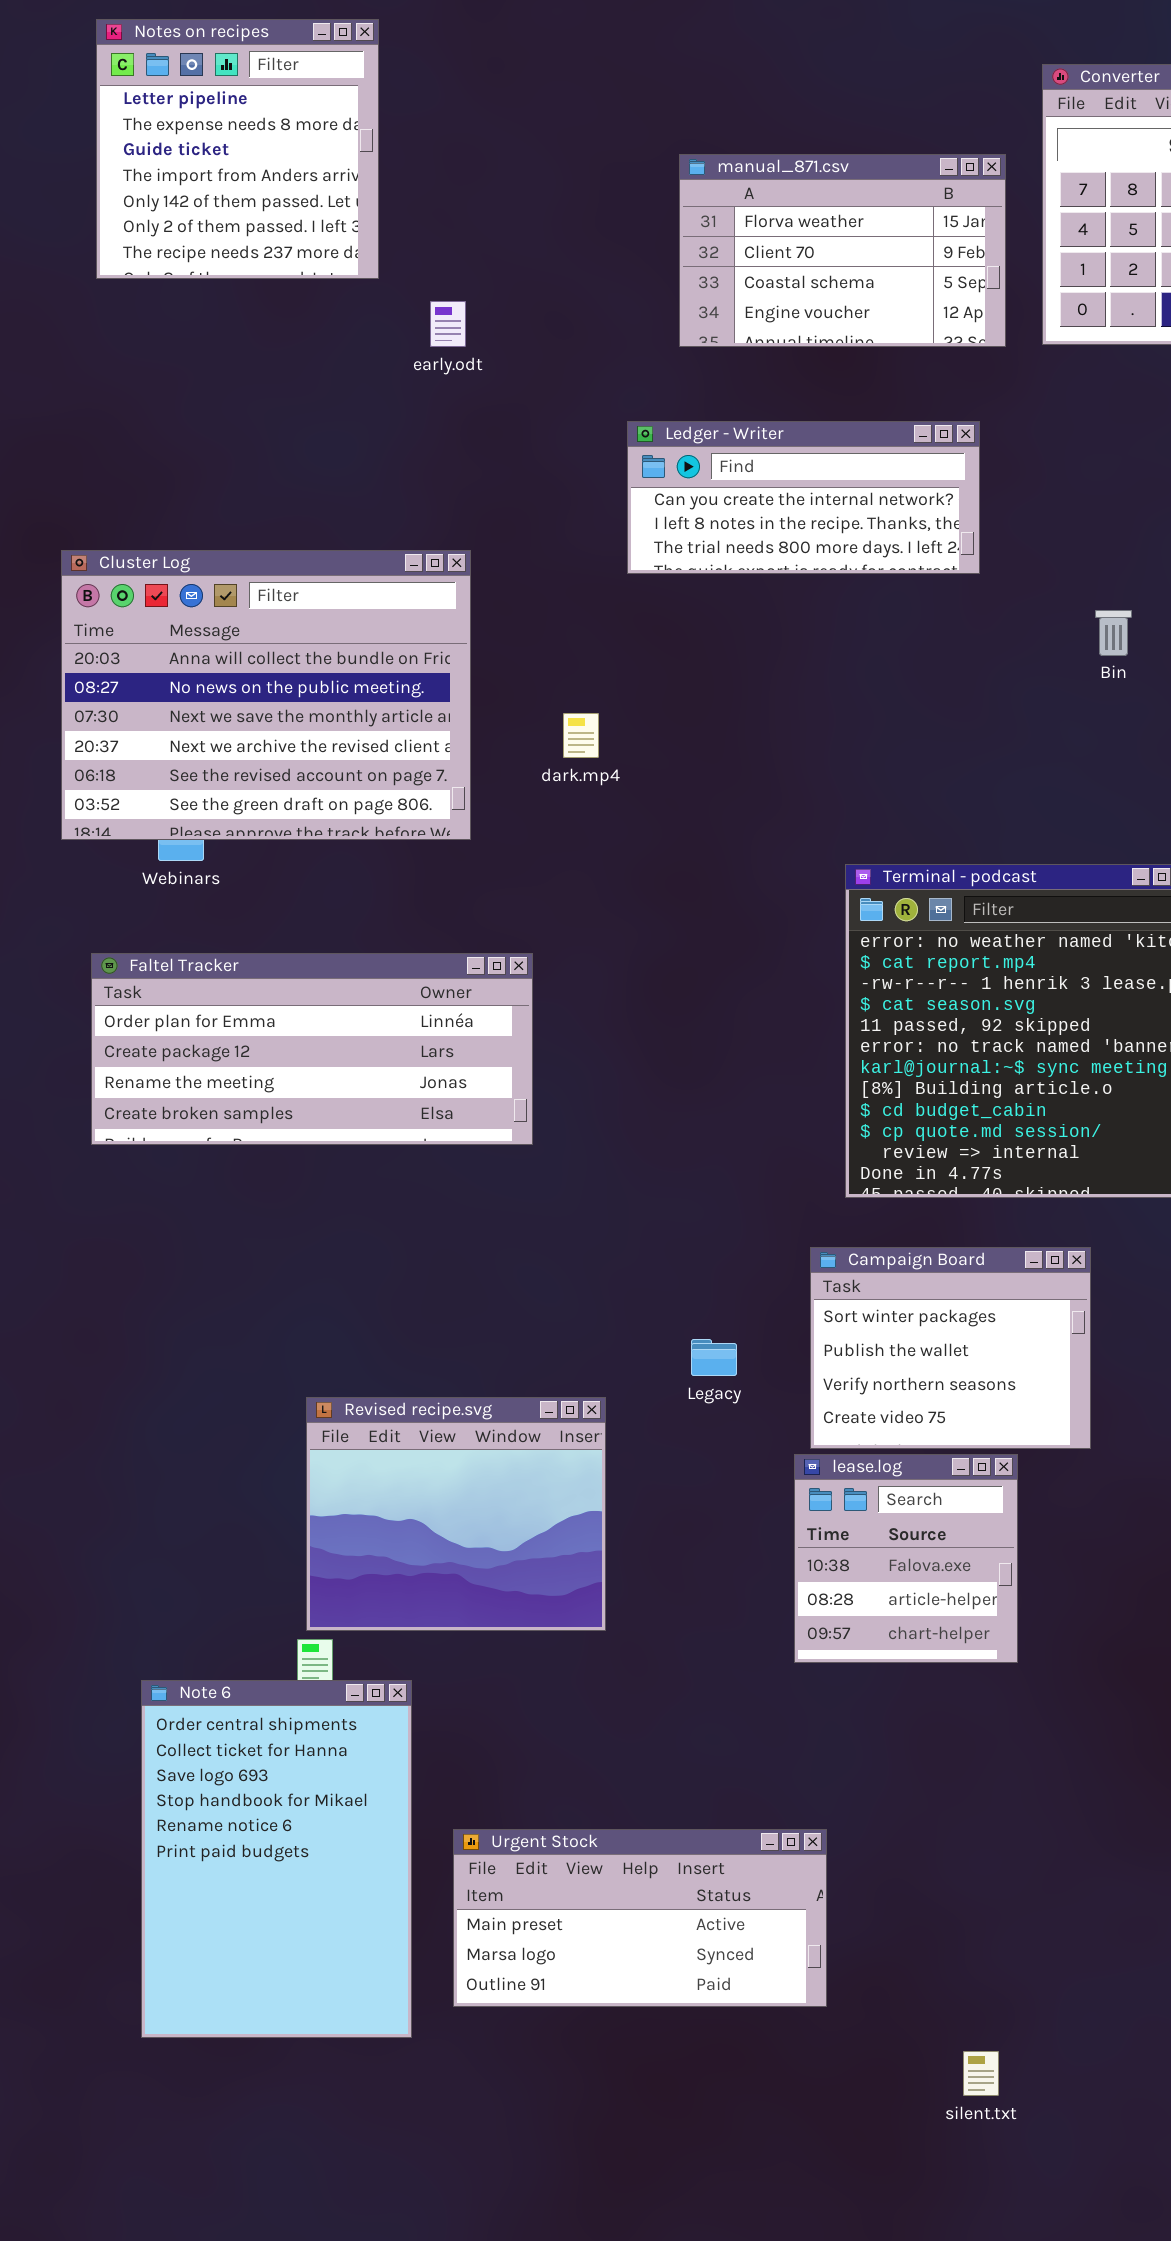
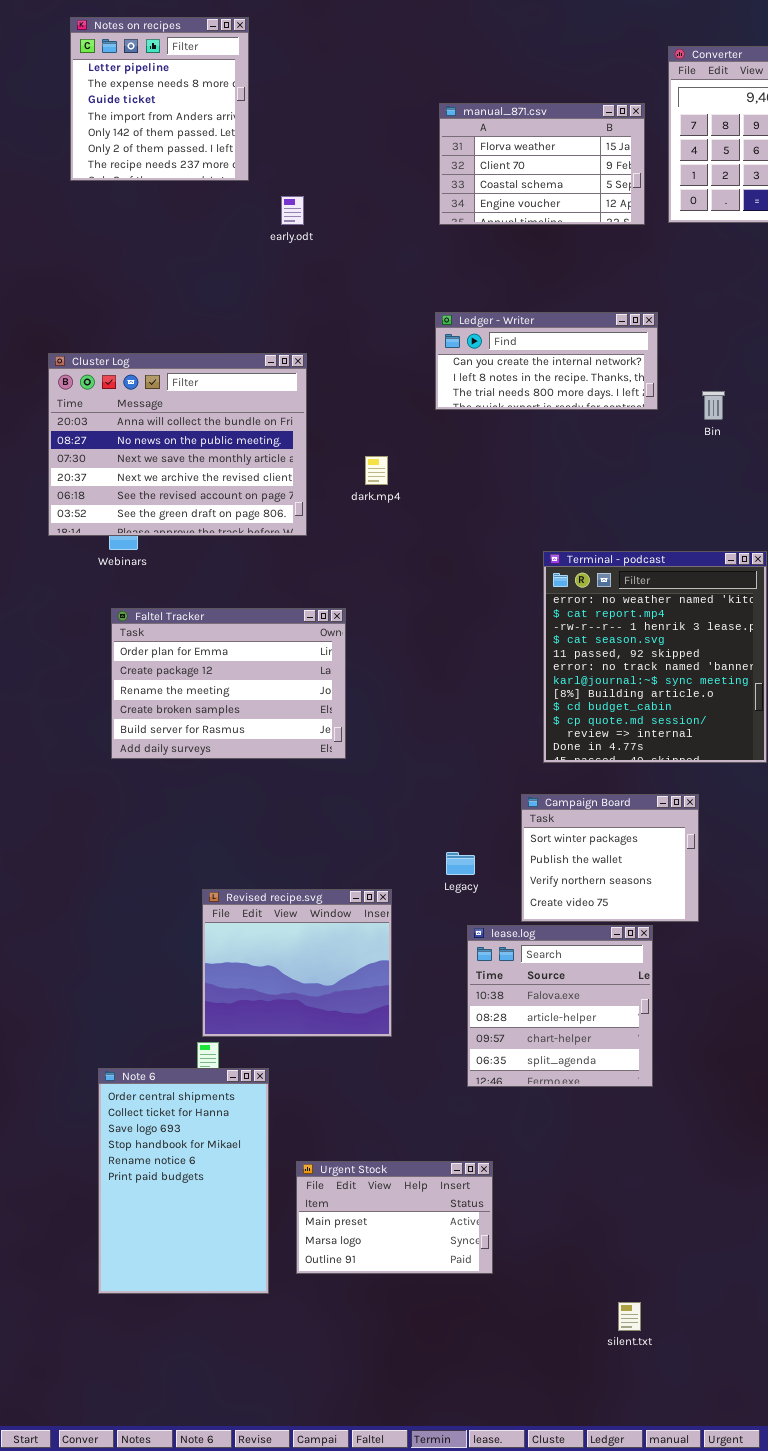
Ledger - Writer: [627,421,980,574] -> [435,312,658,410], moved
Faltel Tracker: [91,953,533,1145] -> [111,608,346,759], resized
lease.log: [794,1454,1018,1663] -> [467,925,653,1087], resized
Urgent Stock: [453,1829,827,2007] -> [296,1161,493,1274], resized

